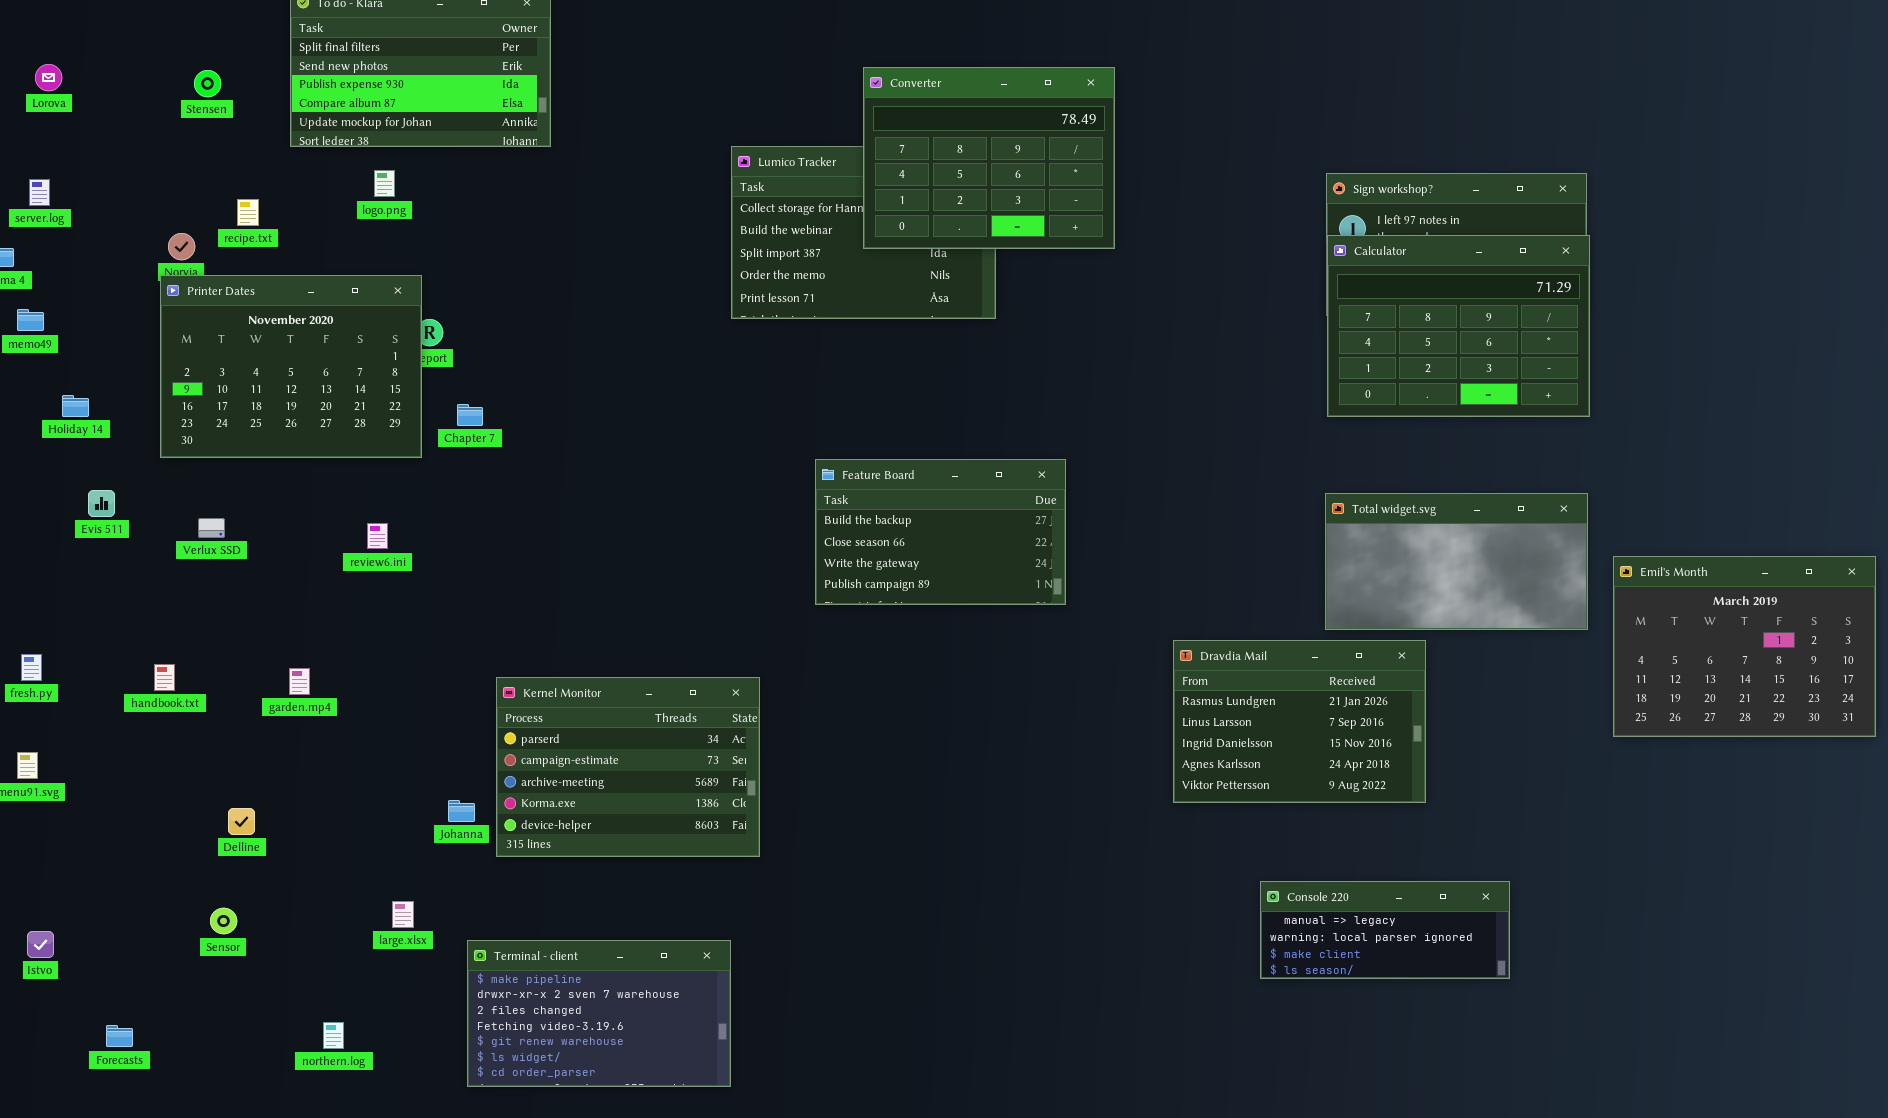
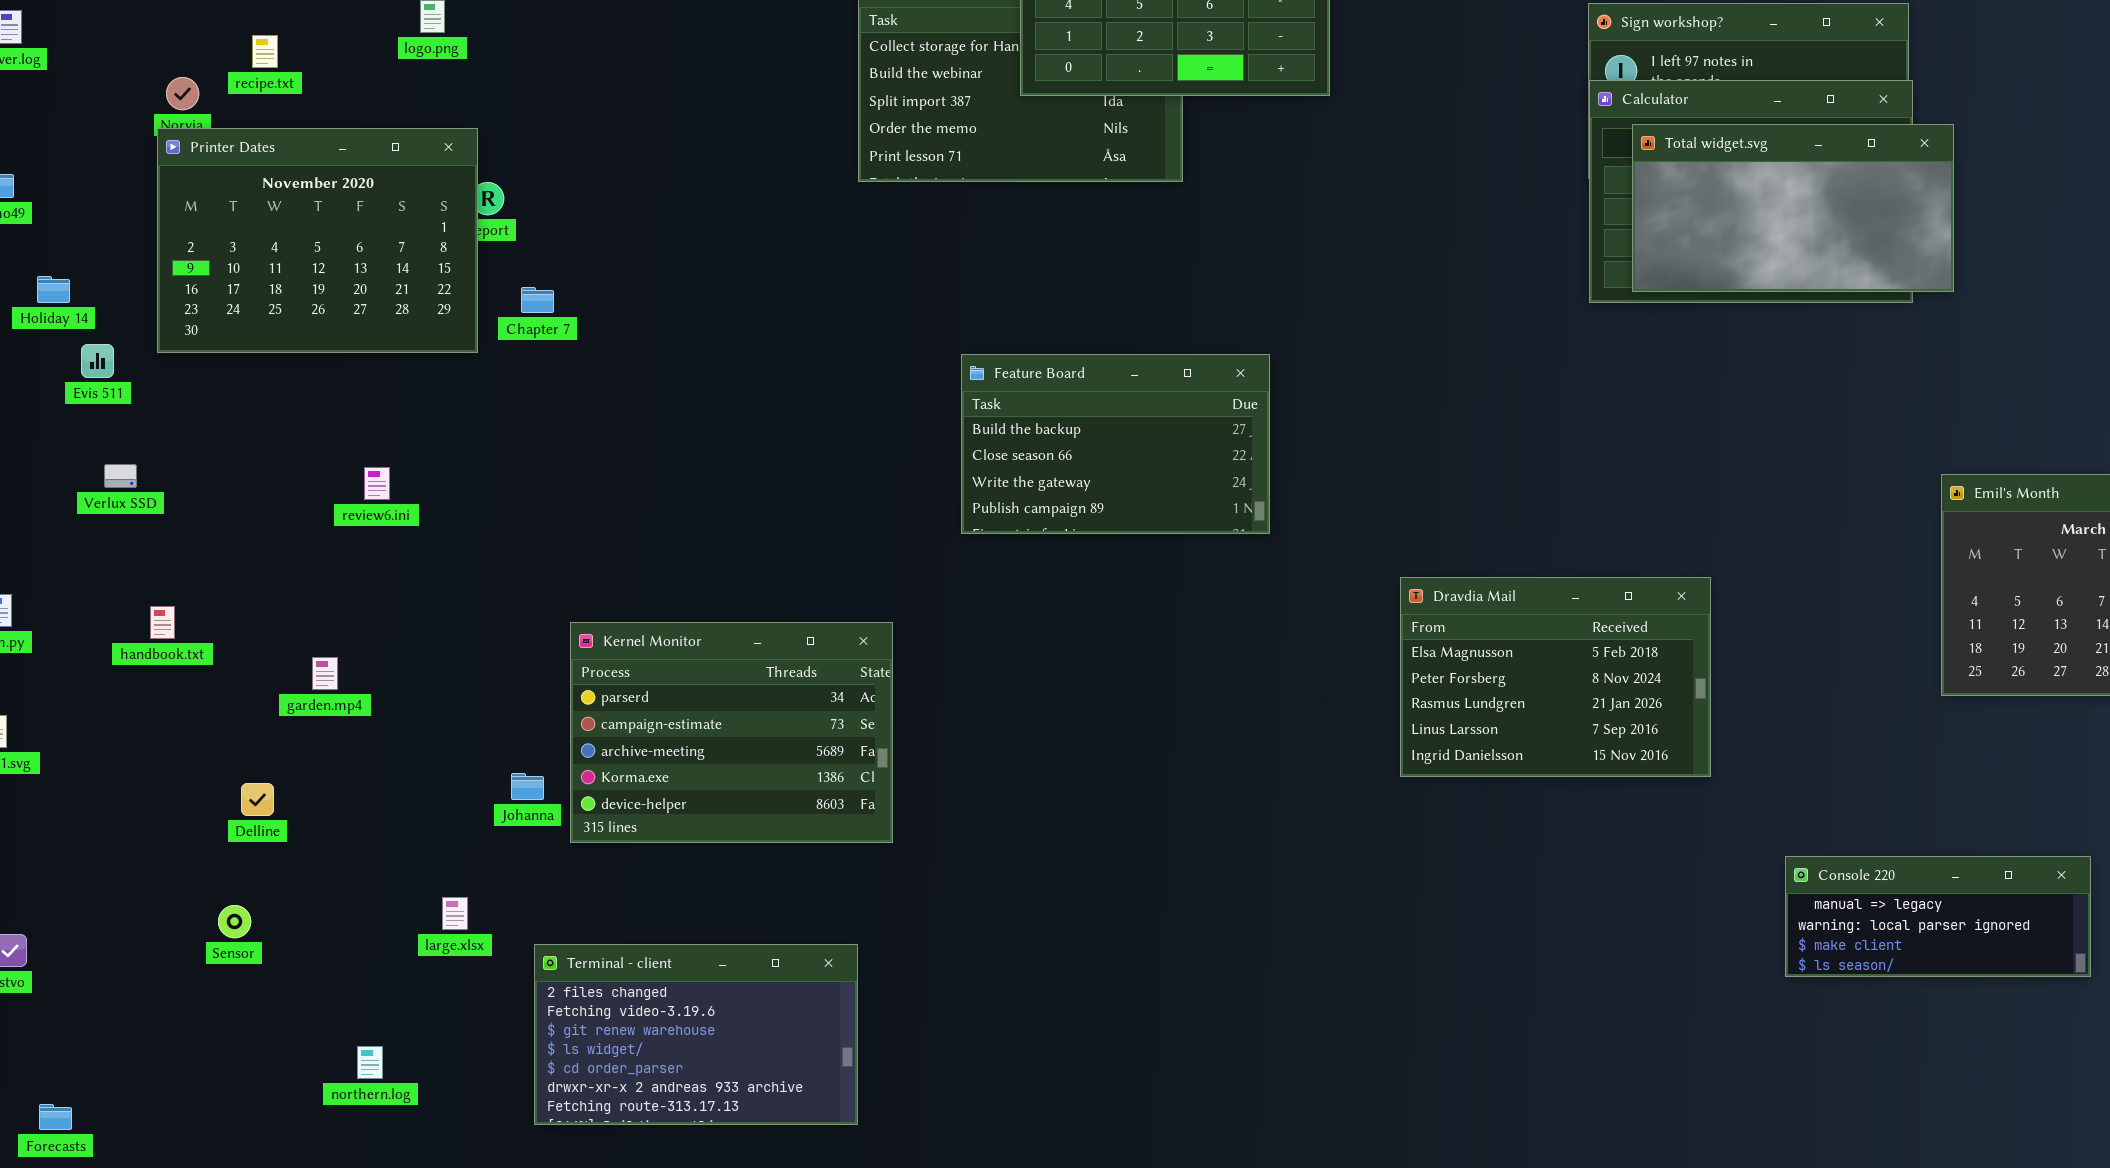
Evis 511: [88,490,115,517] -> [81,344,114,378], moved
Total widget.svg: [1325,493,1588,630] -> [1632,124,1954,292], moved
Verlux SSD: [198,518,225,538] -> [104,464,137,488], moved
review6.ini: [367,523,388,549] -> [364,467,390,500], moved
Dravdia Mail: [1173,640,1426,803] -> [1400,577,1711,777], scrolled up 2 rows
garden.mp4: [289,668,310,695] -> [312,657,338,690], moved
Console 220: [1260,881,1510,979] -> [1785,856,2091,977], moved
Terminal - client: [467,940,731,1087] -> [534,944,858,1125], scrolled down 2 rows
Forecasts: [106,1025,133,1047] -> [39,1104,72,1130], moved

